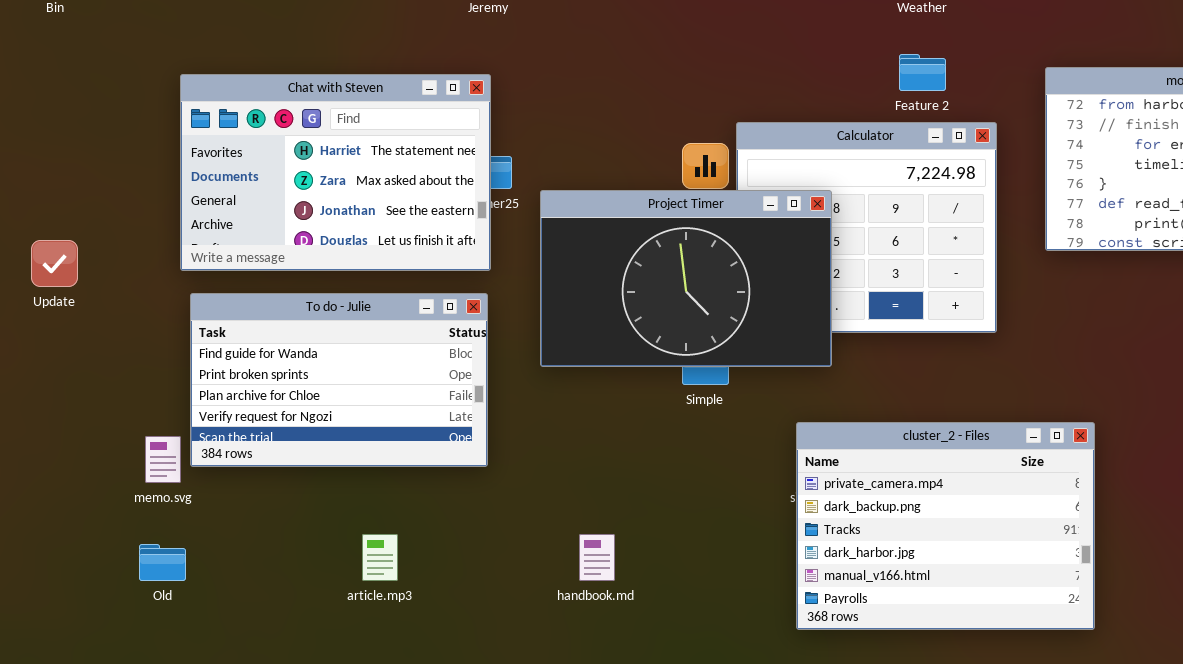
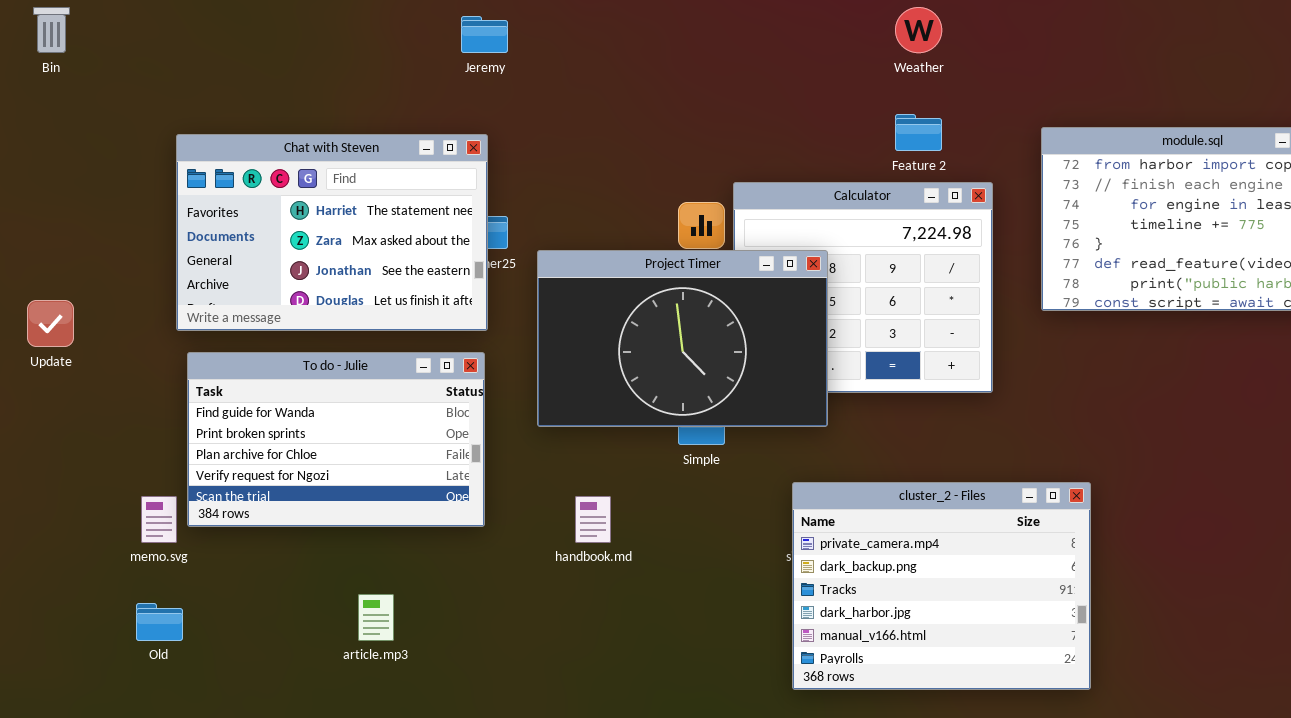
handbook.md: [579,534,615,581] -> [575,496,611,543], moved

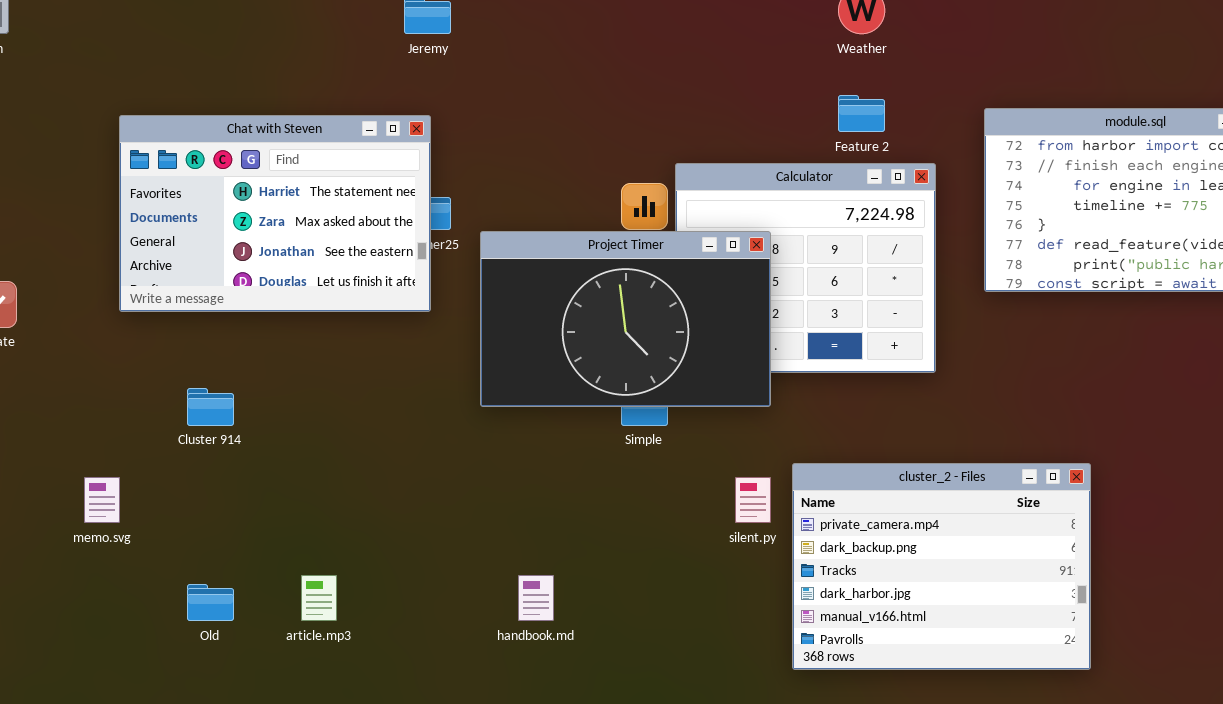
To do - Julie: [187,352,485,527] -> none, closed
cluster_2 - Files: [792,482,1091,690] -> [792,463,1091,670], moved
handbook.md: [575,496,611,543] -> [518,575,554,621], moved
Old: [136,603,183,641] -> [187,584,234,621], moved

